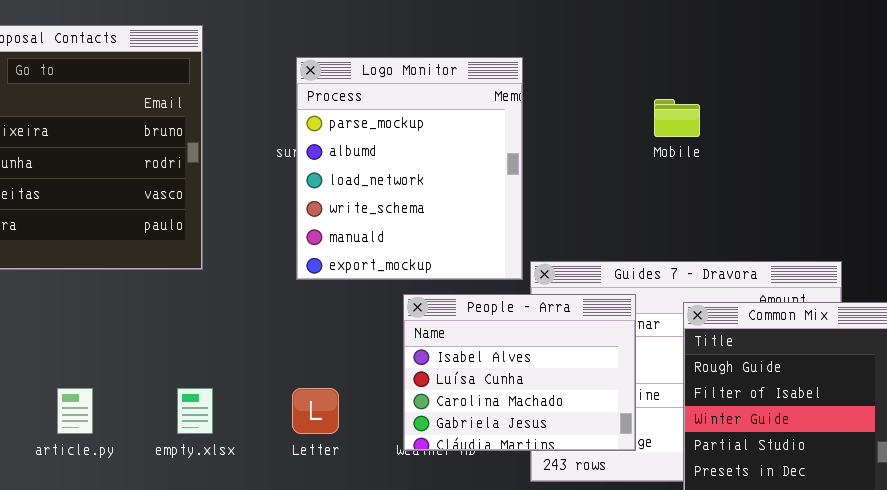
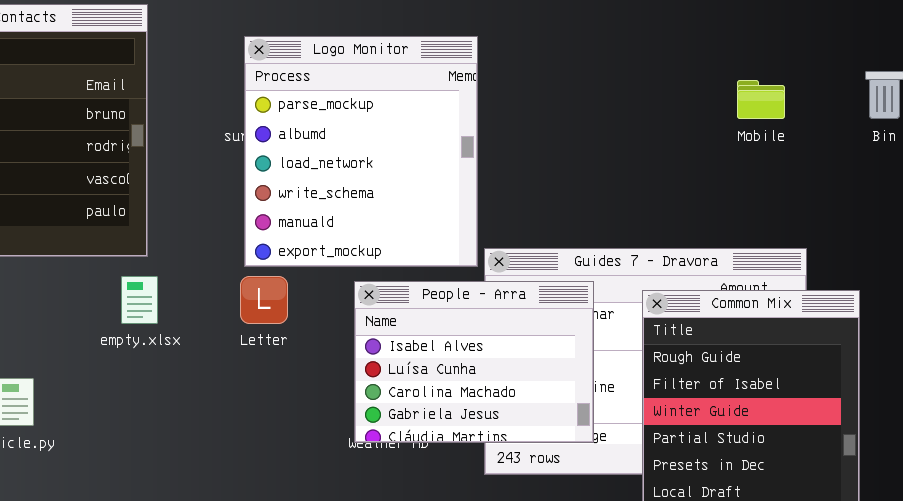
Mobile: [654,99,700,137] -> [737,80,785,119], moved
empty.xlsx: [177,388,213,434] -> [121,276,158,324], moved
Letter: [292,388,339,434] -> [240,276,288,324], moved

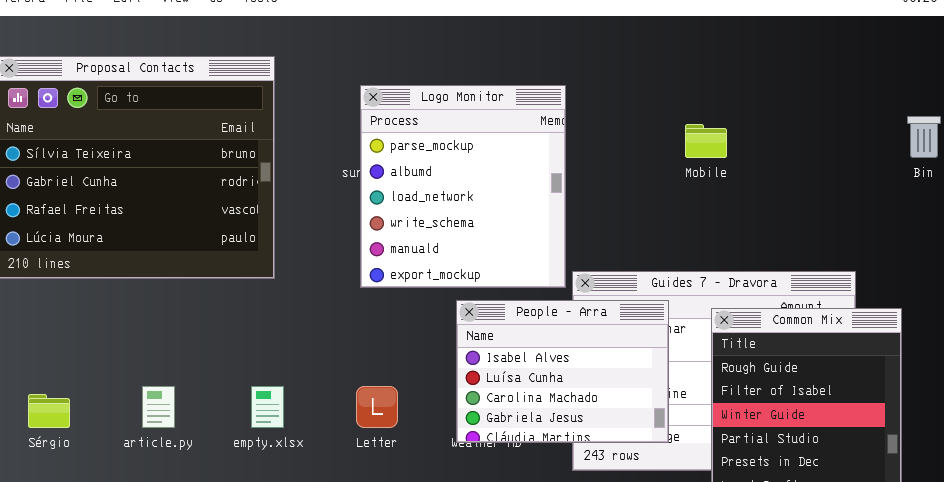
Mobile: [737,80,785,119] -> [685,124,727,158], moved
empty.xlsx: [121,276,158,324] -> [251,386,284,428], moved
Letter: [240,276,288,324] -> [356,386,398,428], moved

